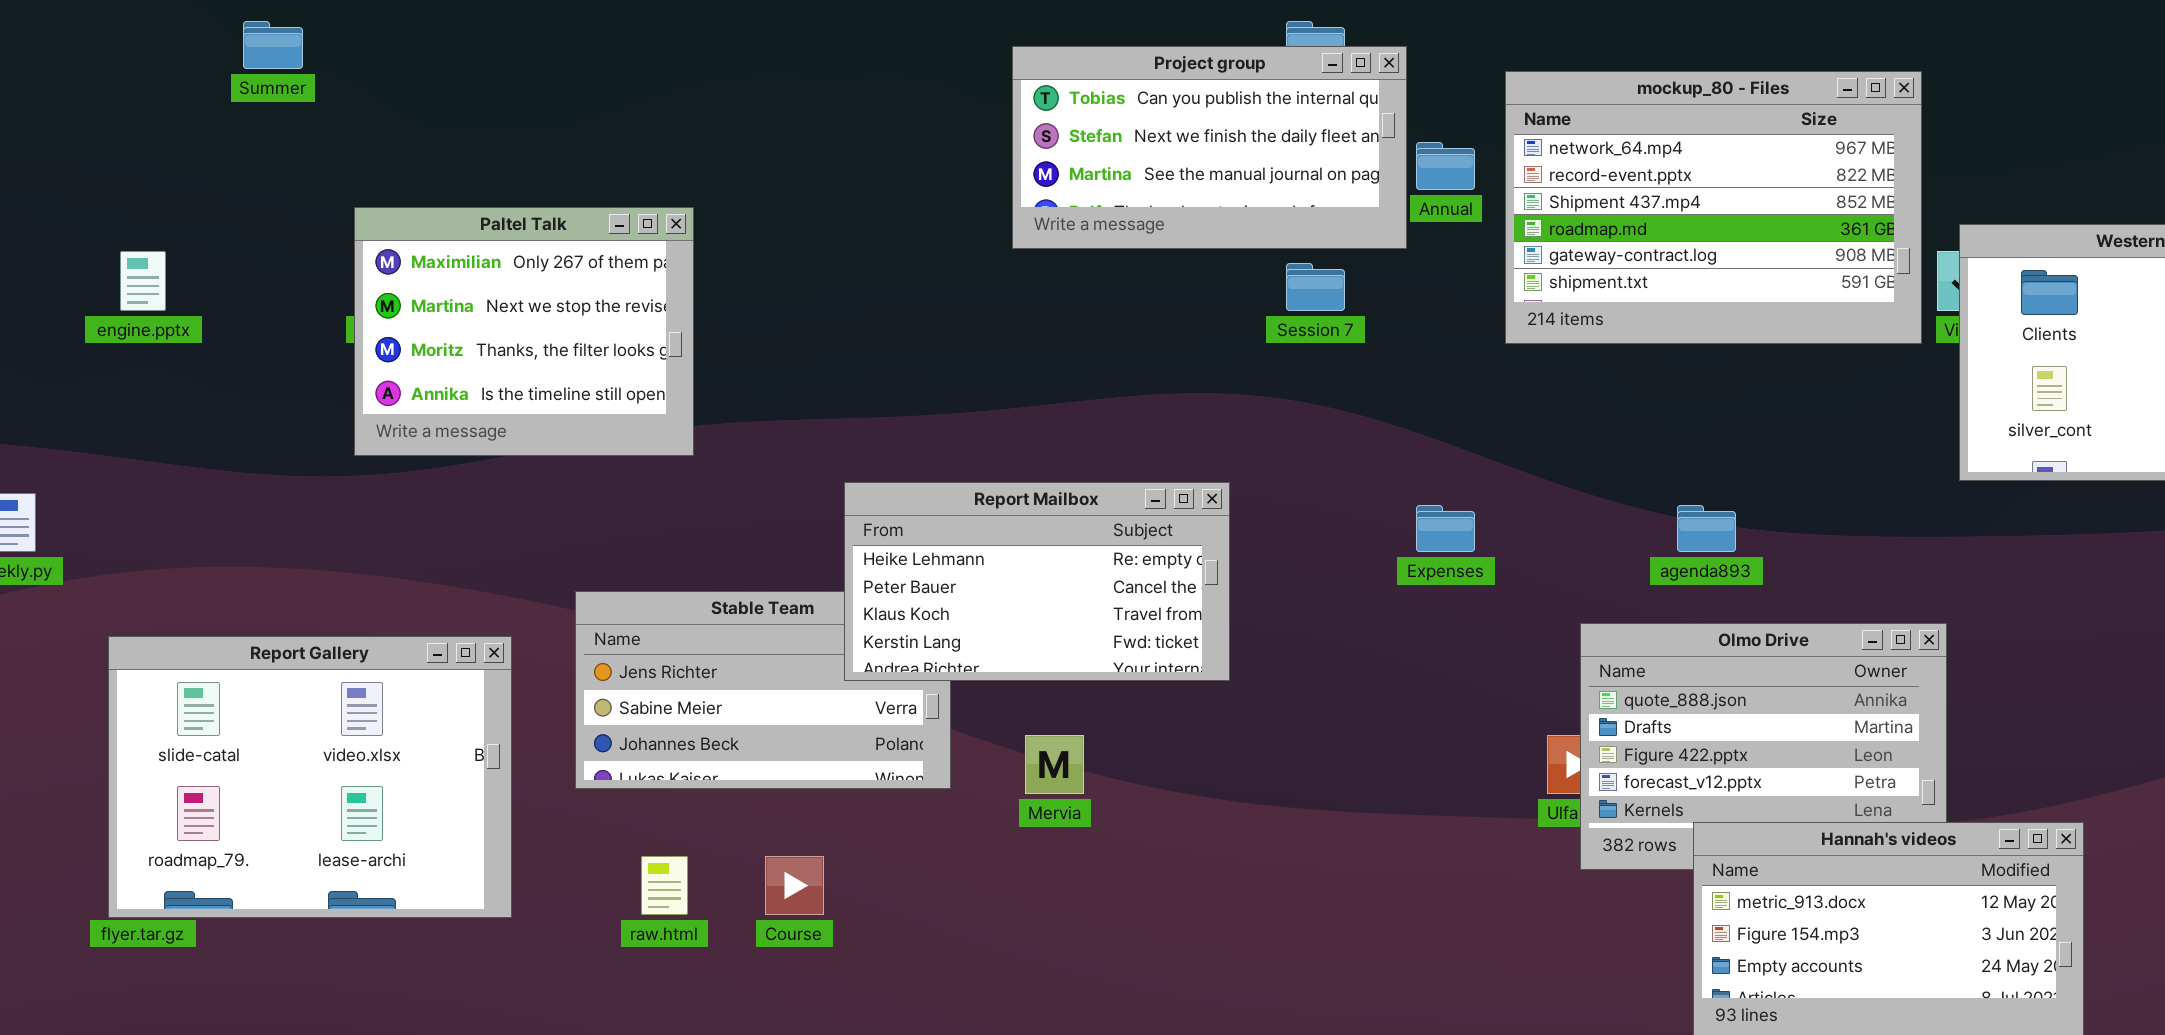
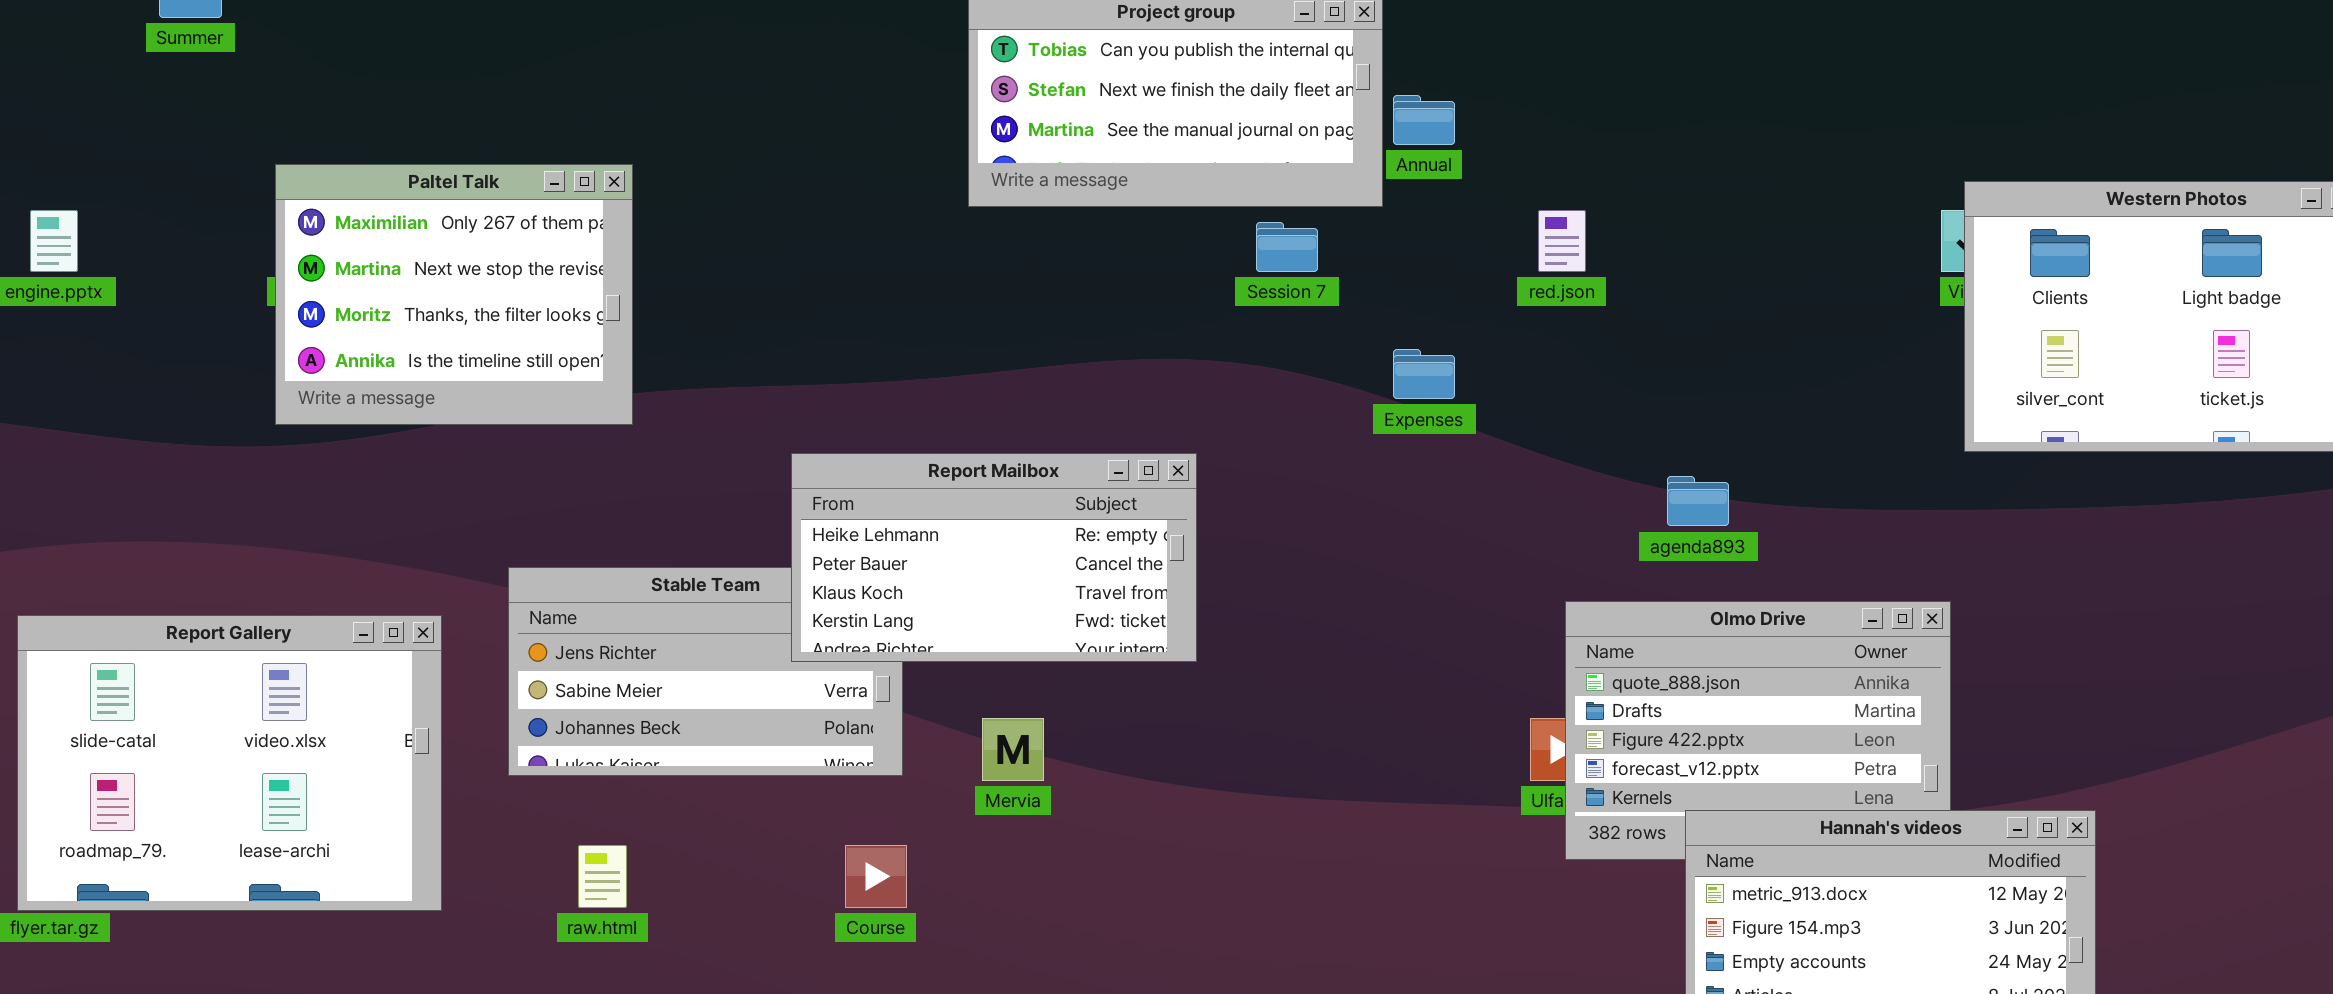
mockup_80 - Files: [1505,71,1922,344] -> none, closed
Expenses: [1416,505,1475,552] -> [1393,349,1455,399], moved
Course: [765,856,824,915] -> [845,845,907,908], moved

